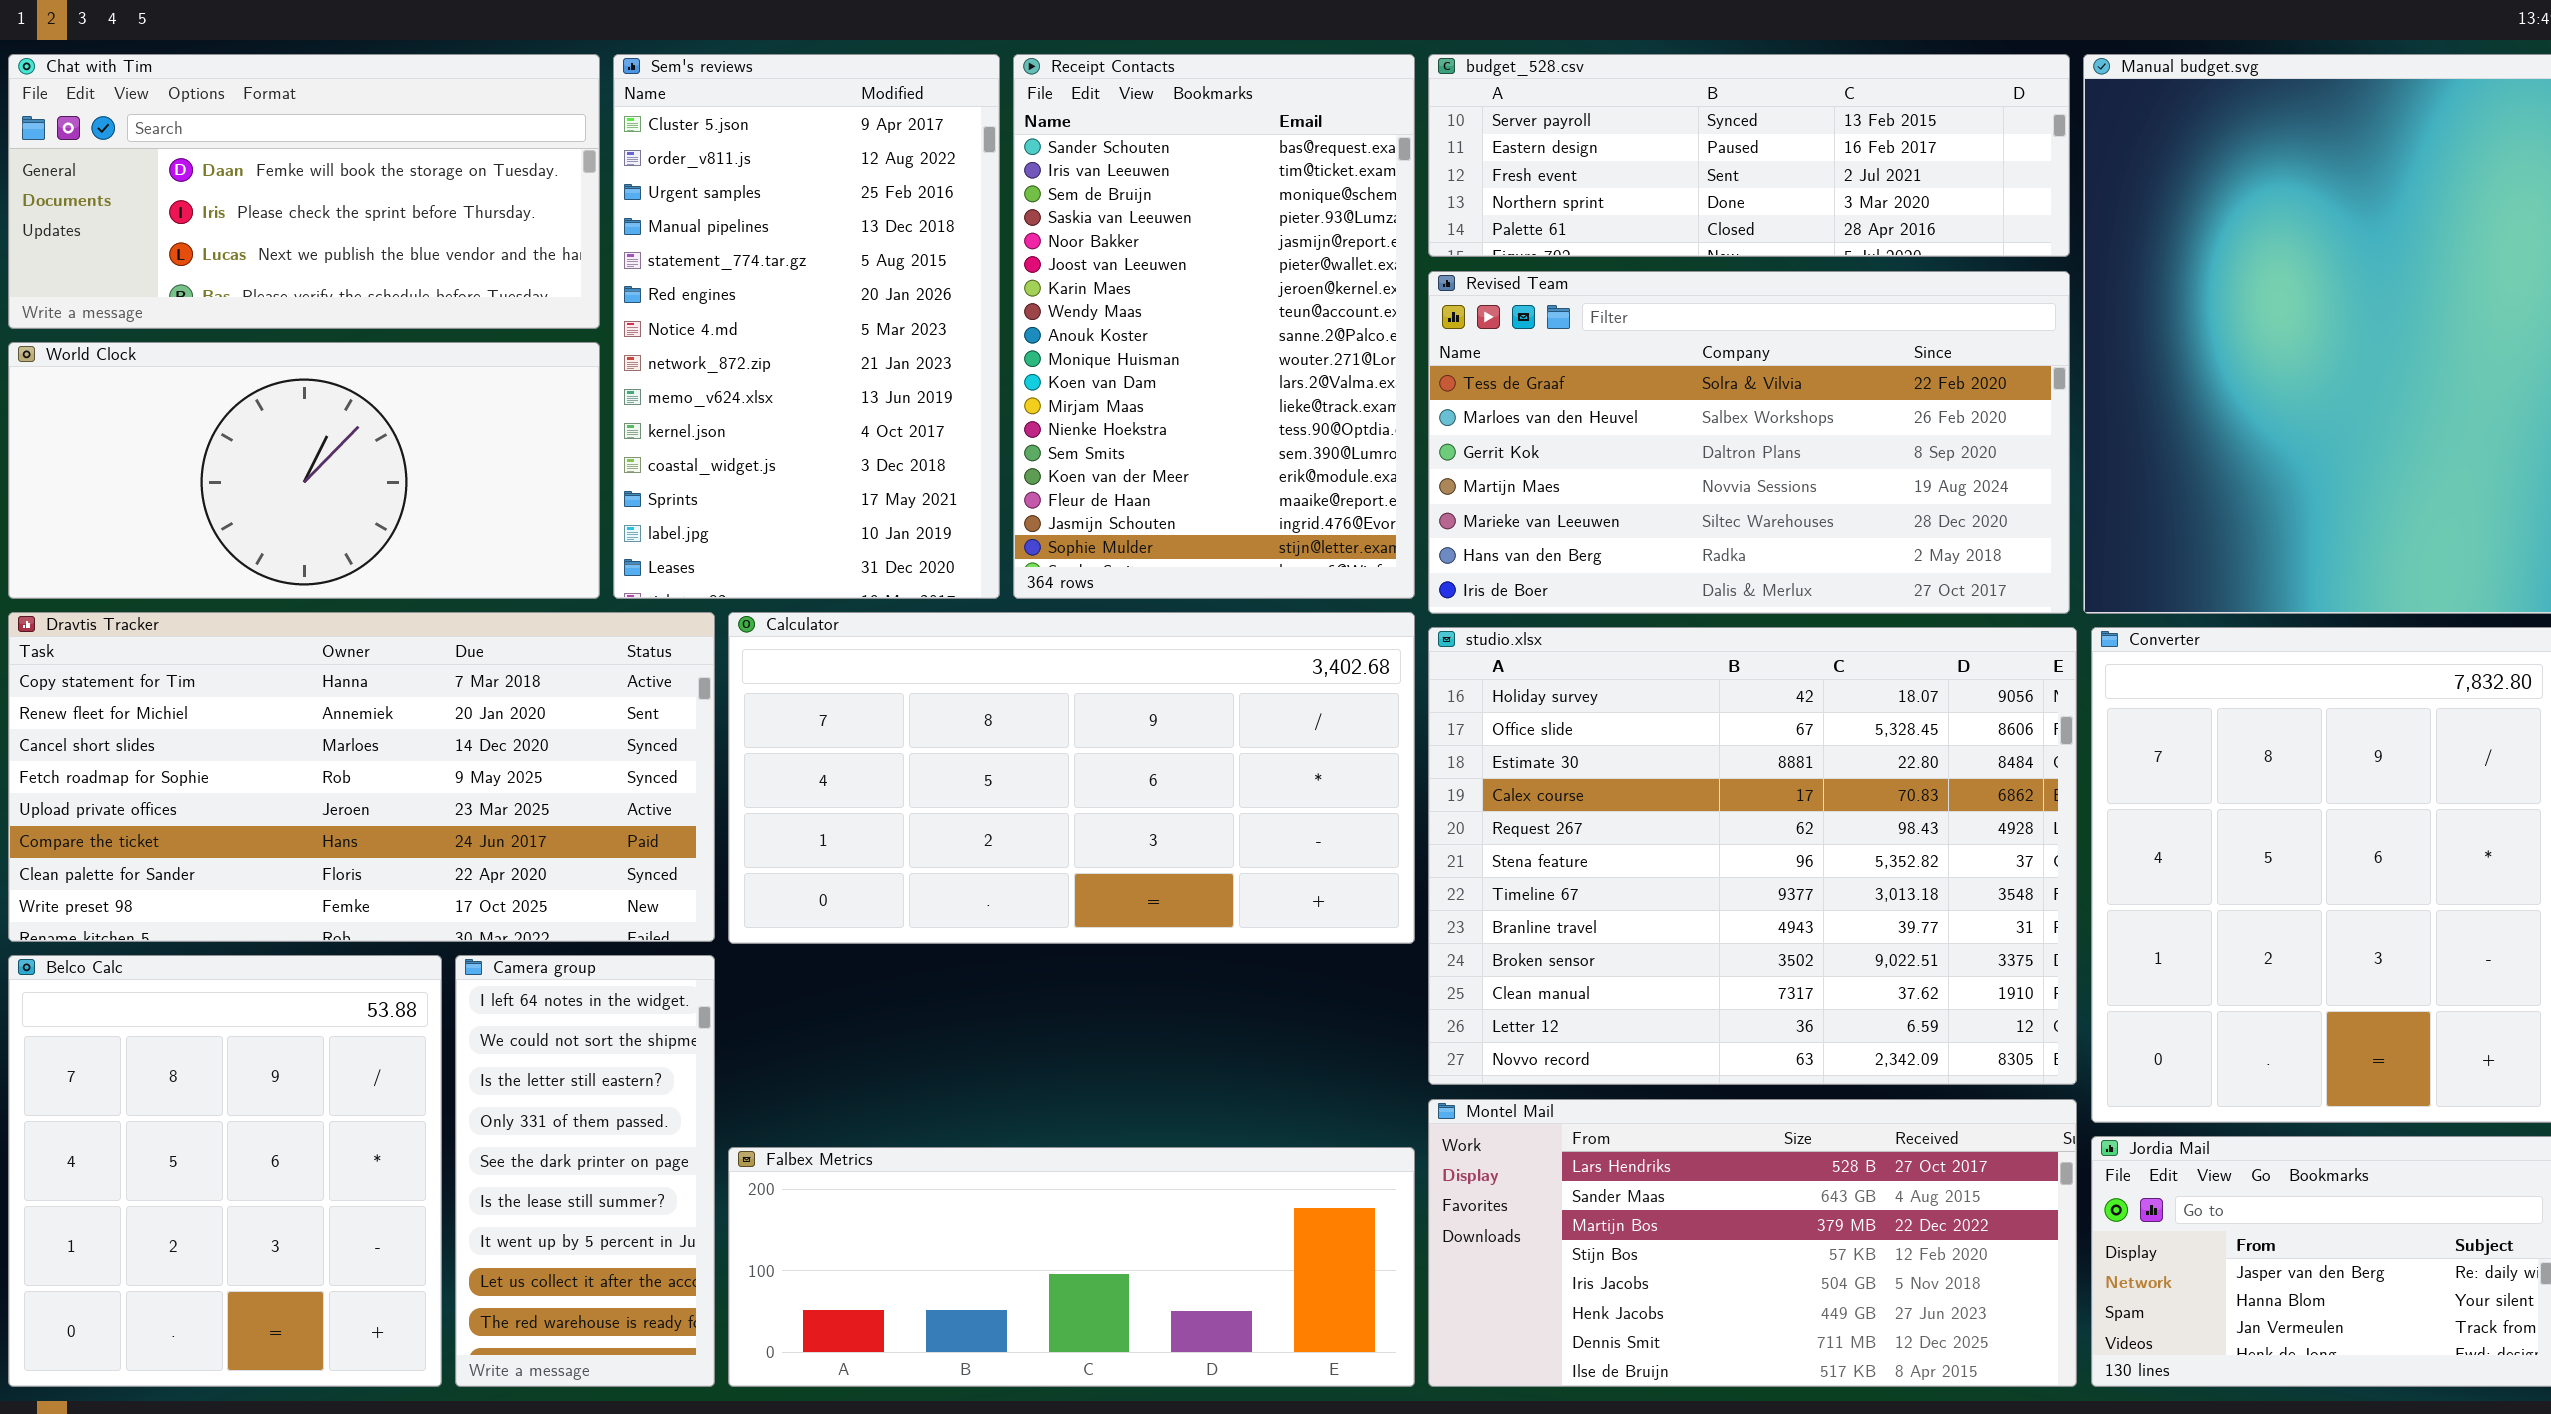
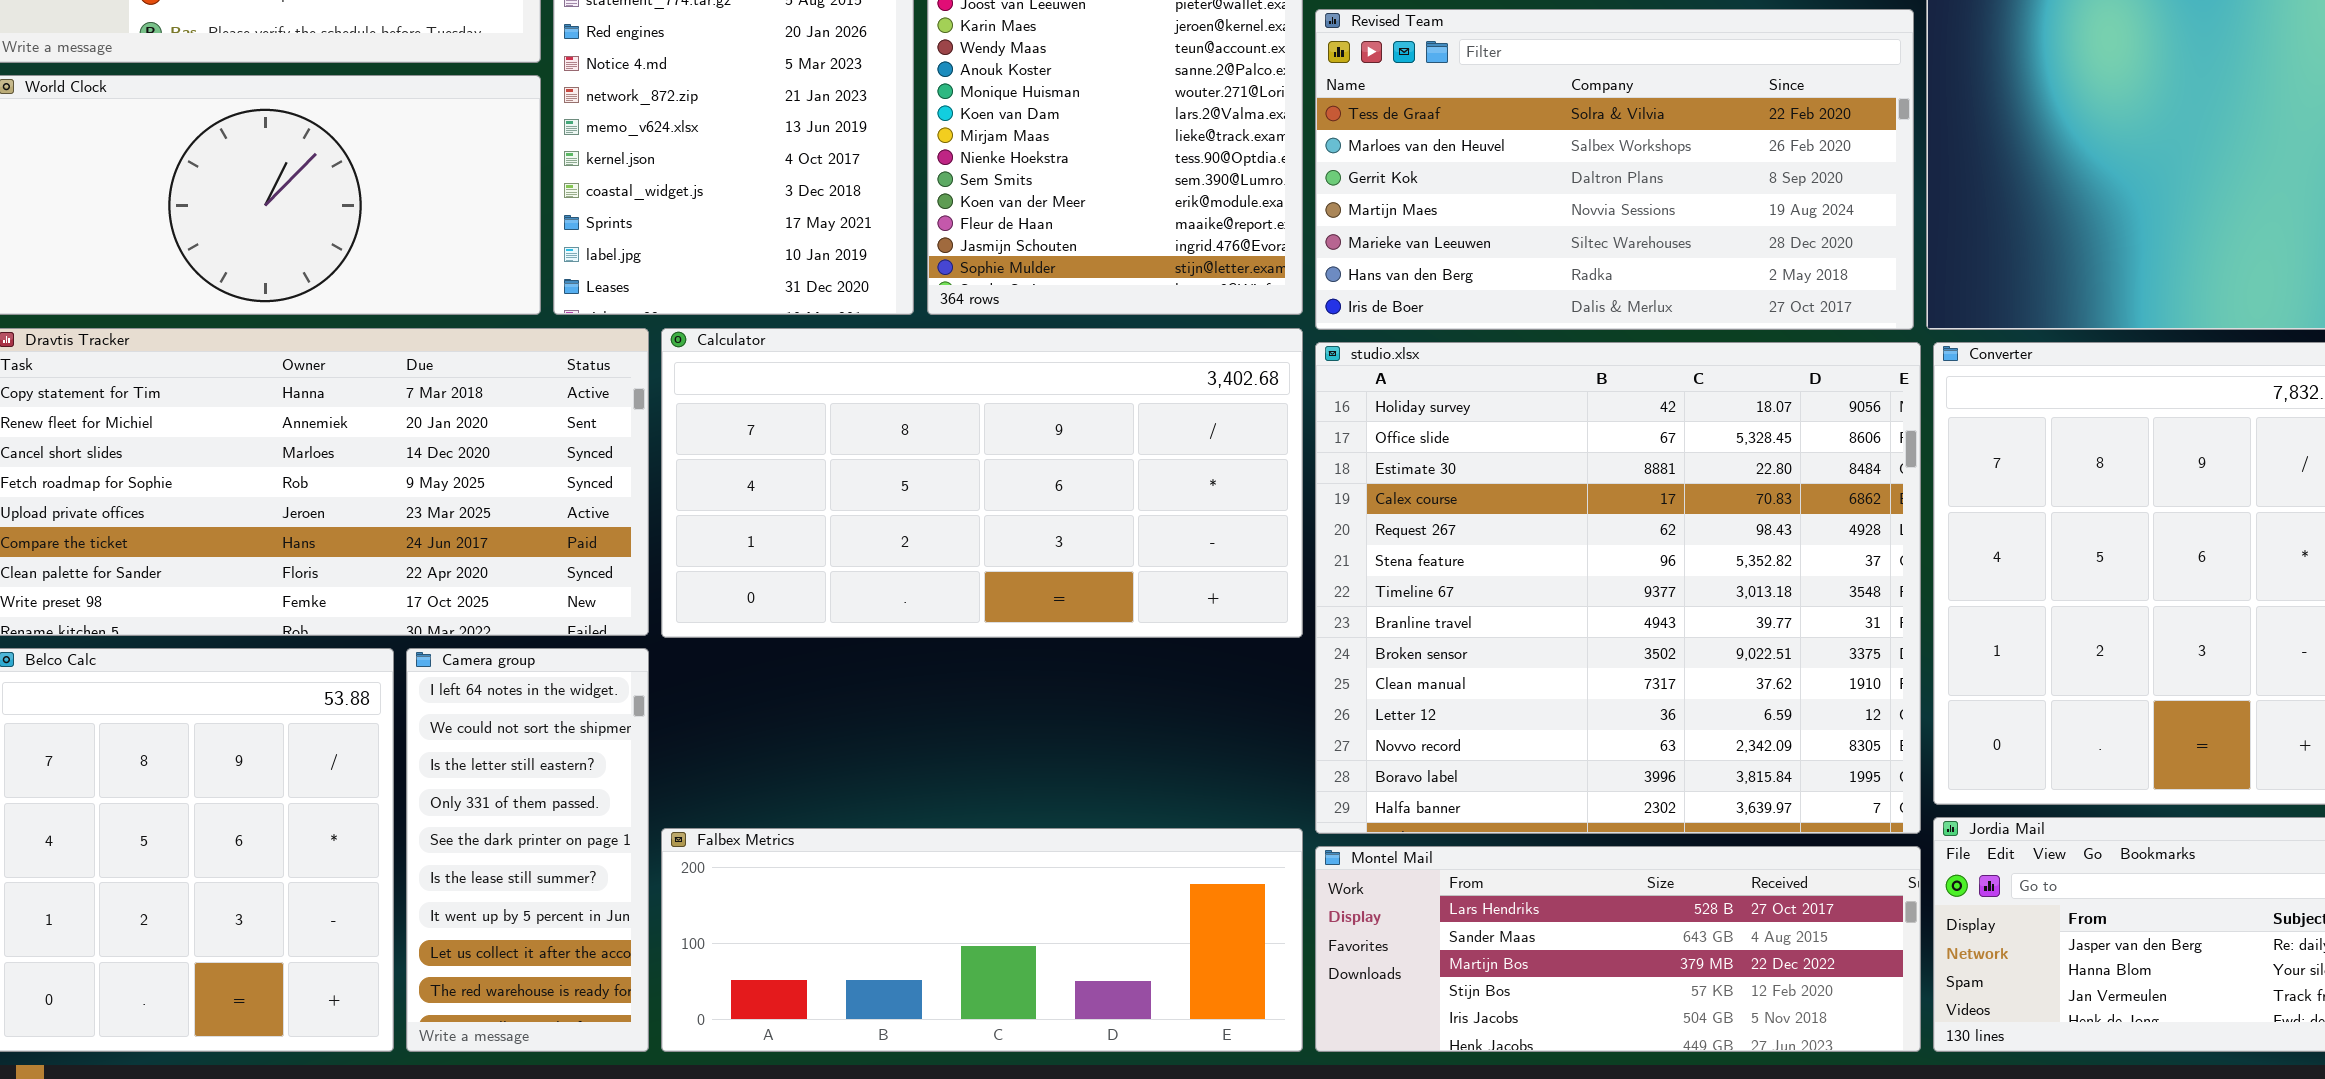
studio.xlsx: [1428,627,2077,1085] -> [1315,342,1921,834], resized
Montel Mail: [1428,1099,2077,1387] -> [1315,846,1921,1052], resized

